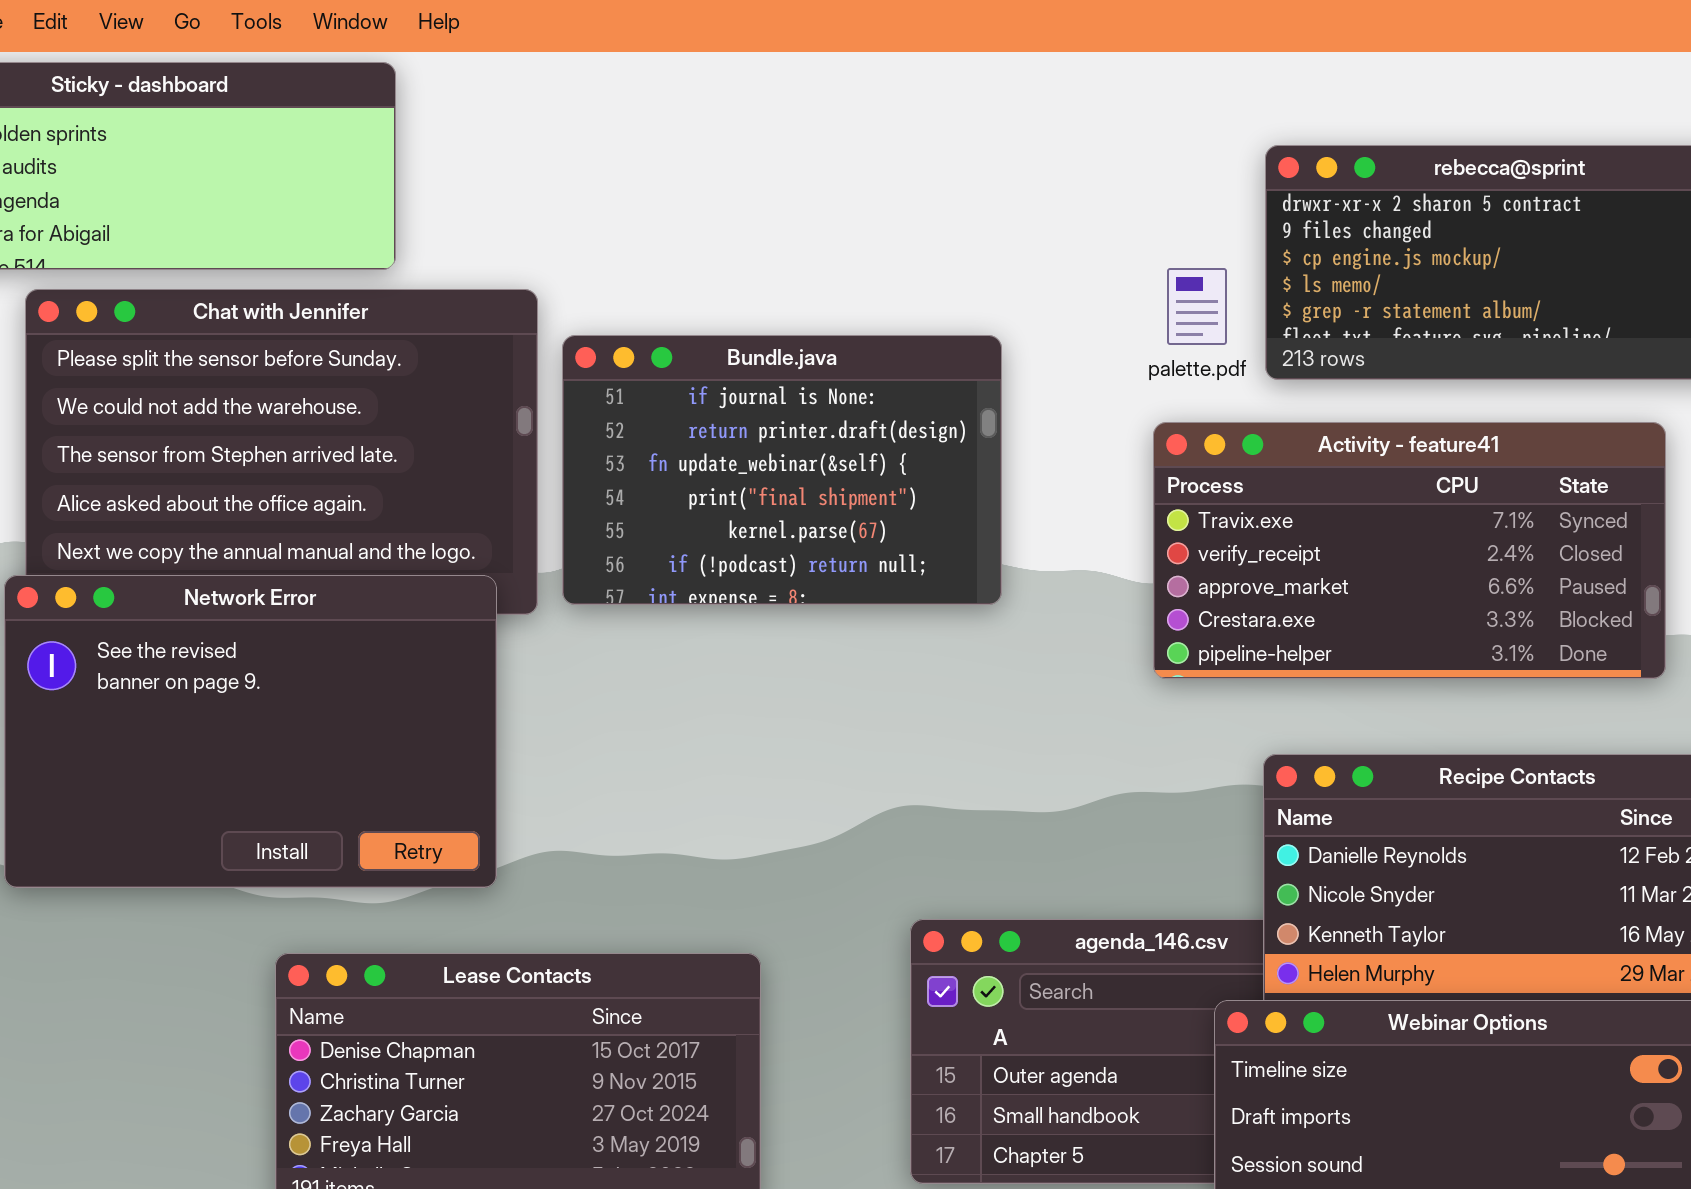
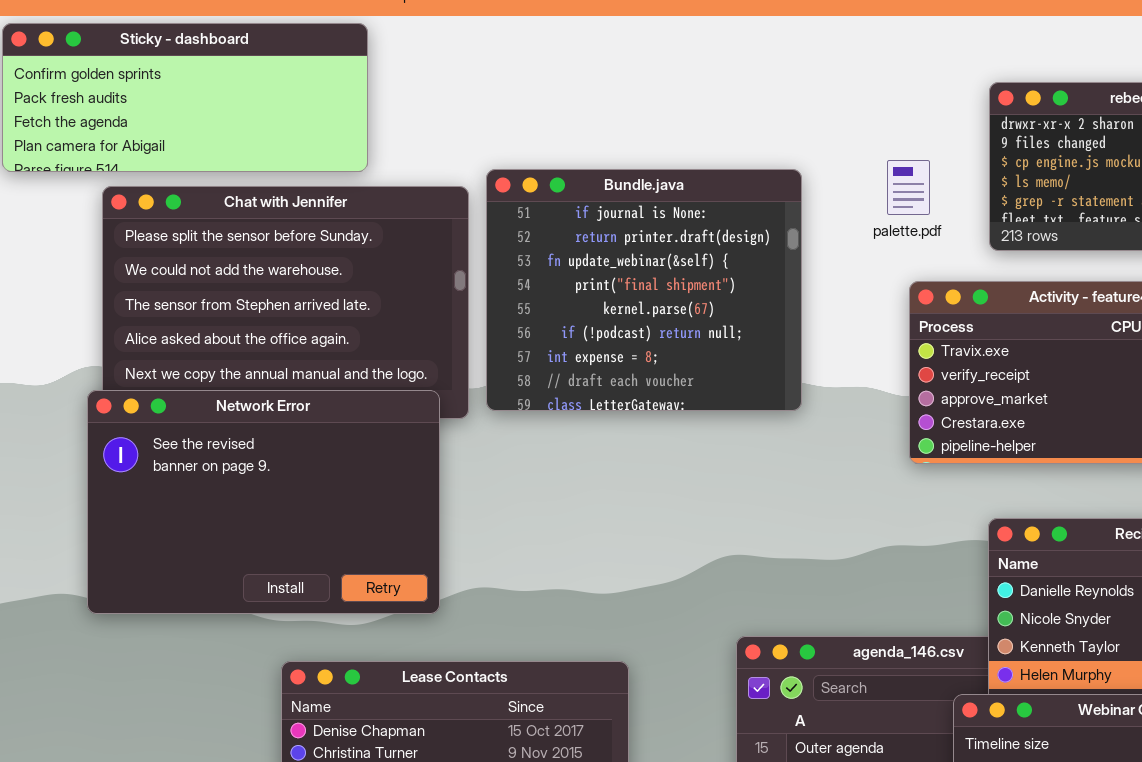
palette.pdf: [1167,268,1227,345] -> [887,160,930,215], moved
Bundle.java: [562,335,1002,605] -> [486,169,802,411], resized

